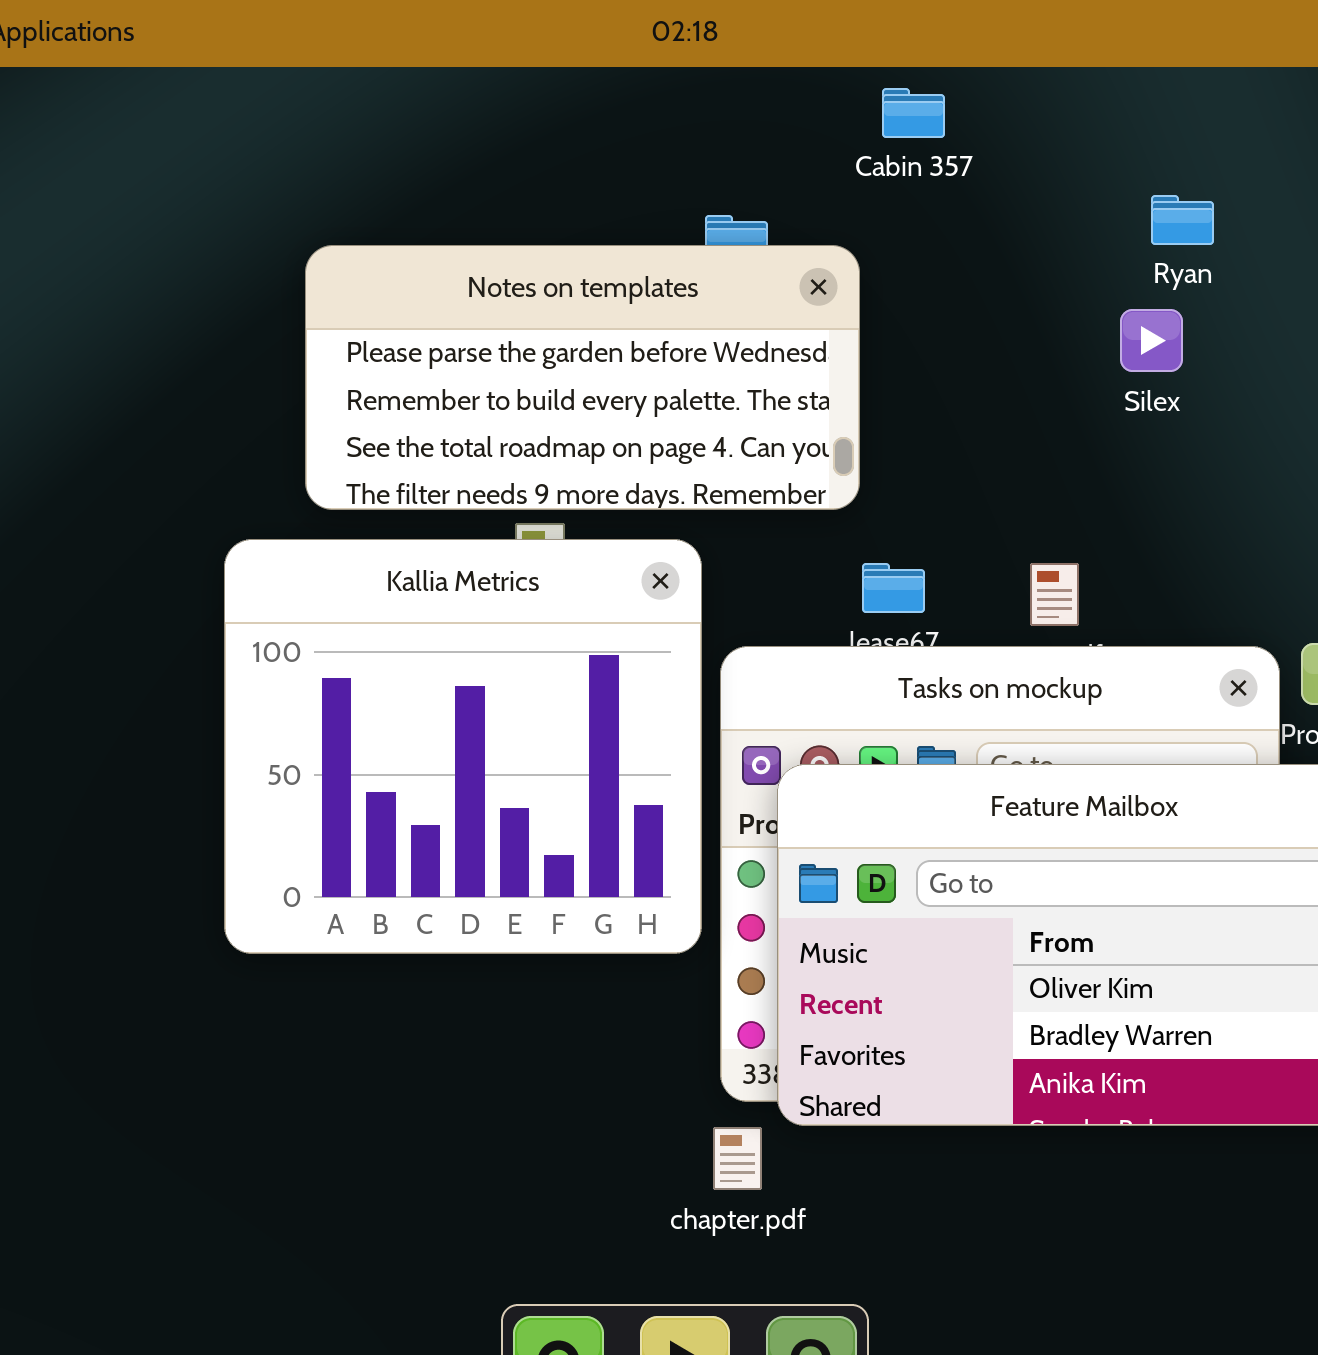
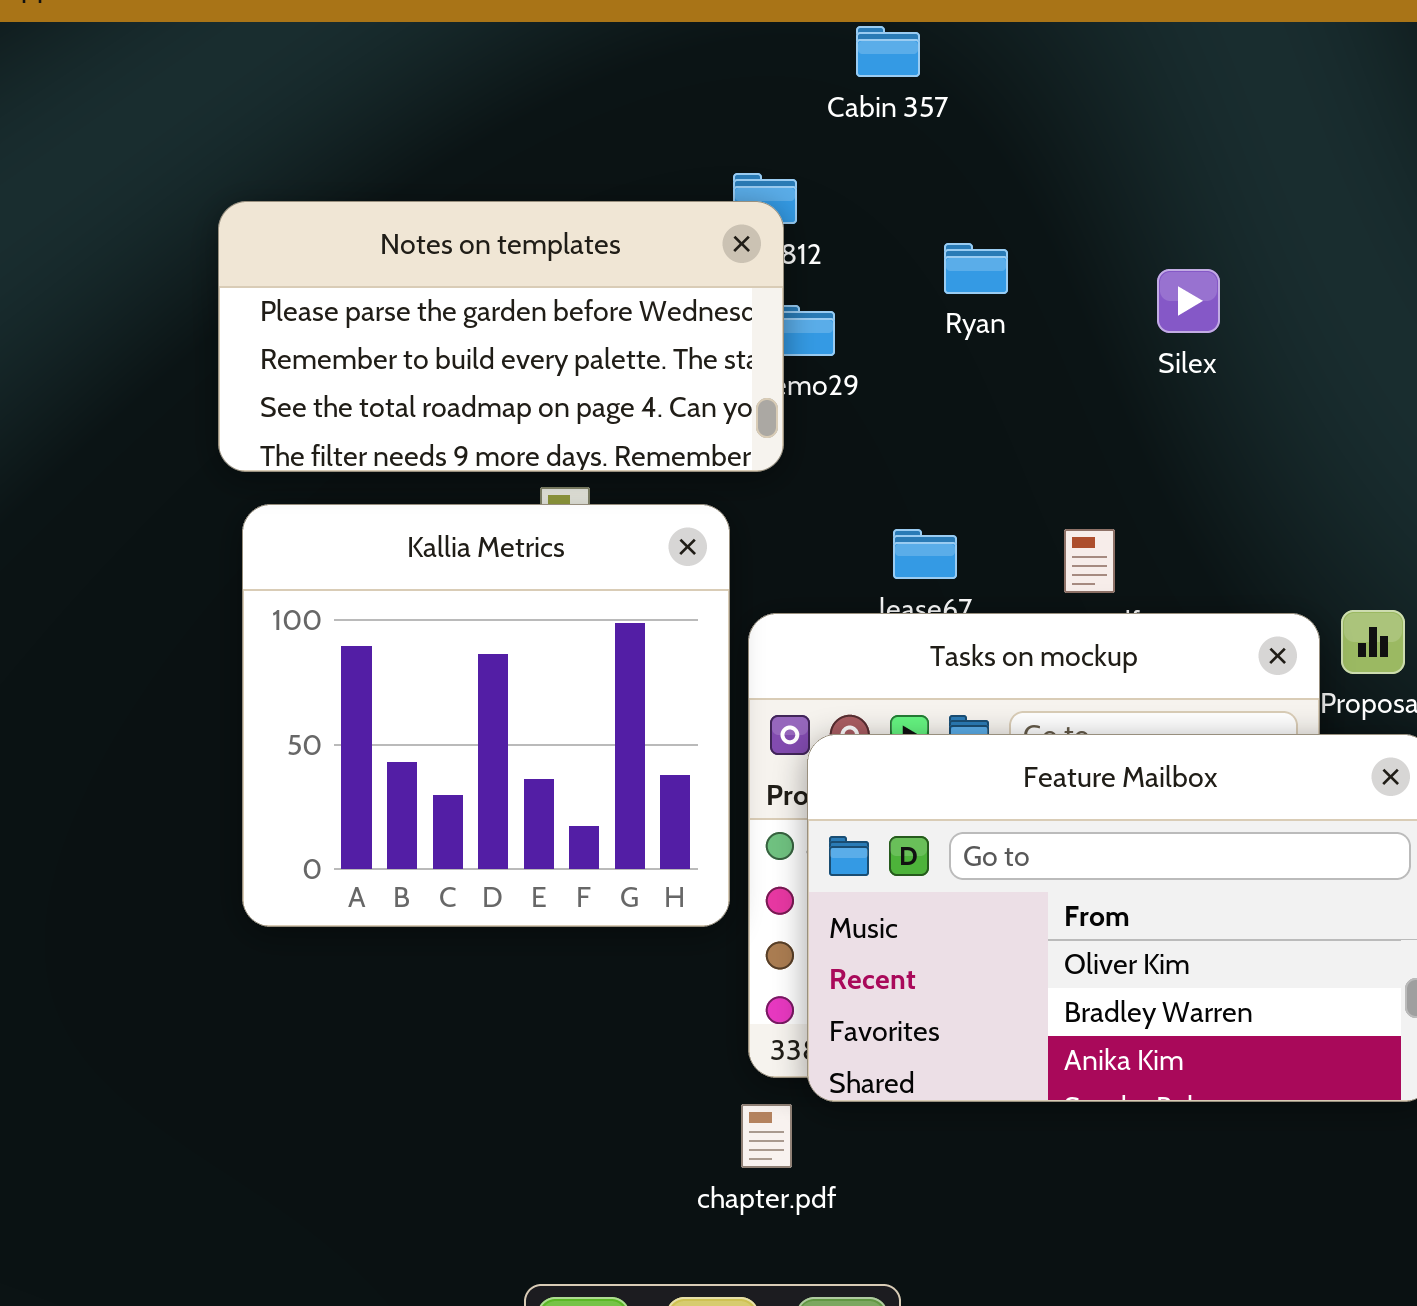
Cabin 357: [882,88,945,138] -> [856,26,920,77], moved
Ryan: [1151,195,1214,245] -> [944,243,1008,294], moved
Notes on templates: [305,245,860,510] -> [218,201,784,472], moved

